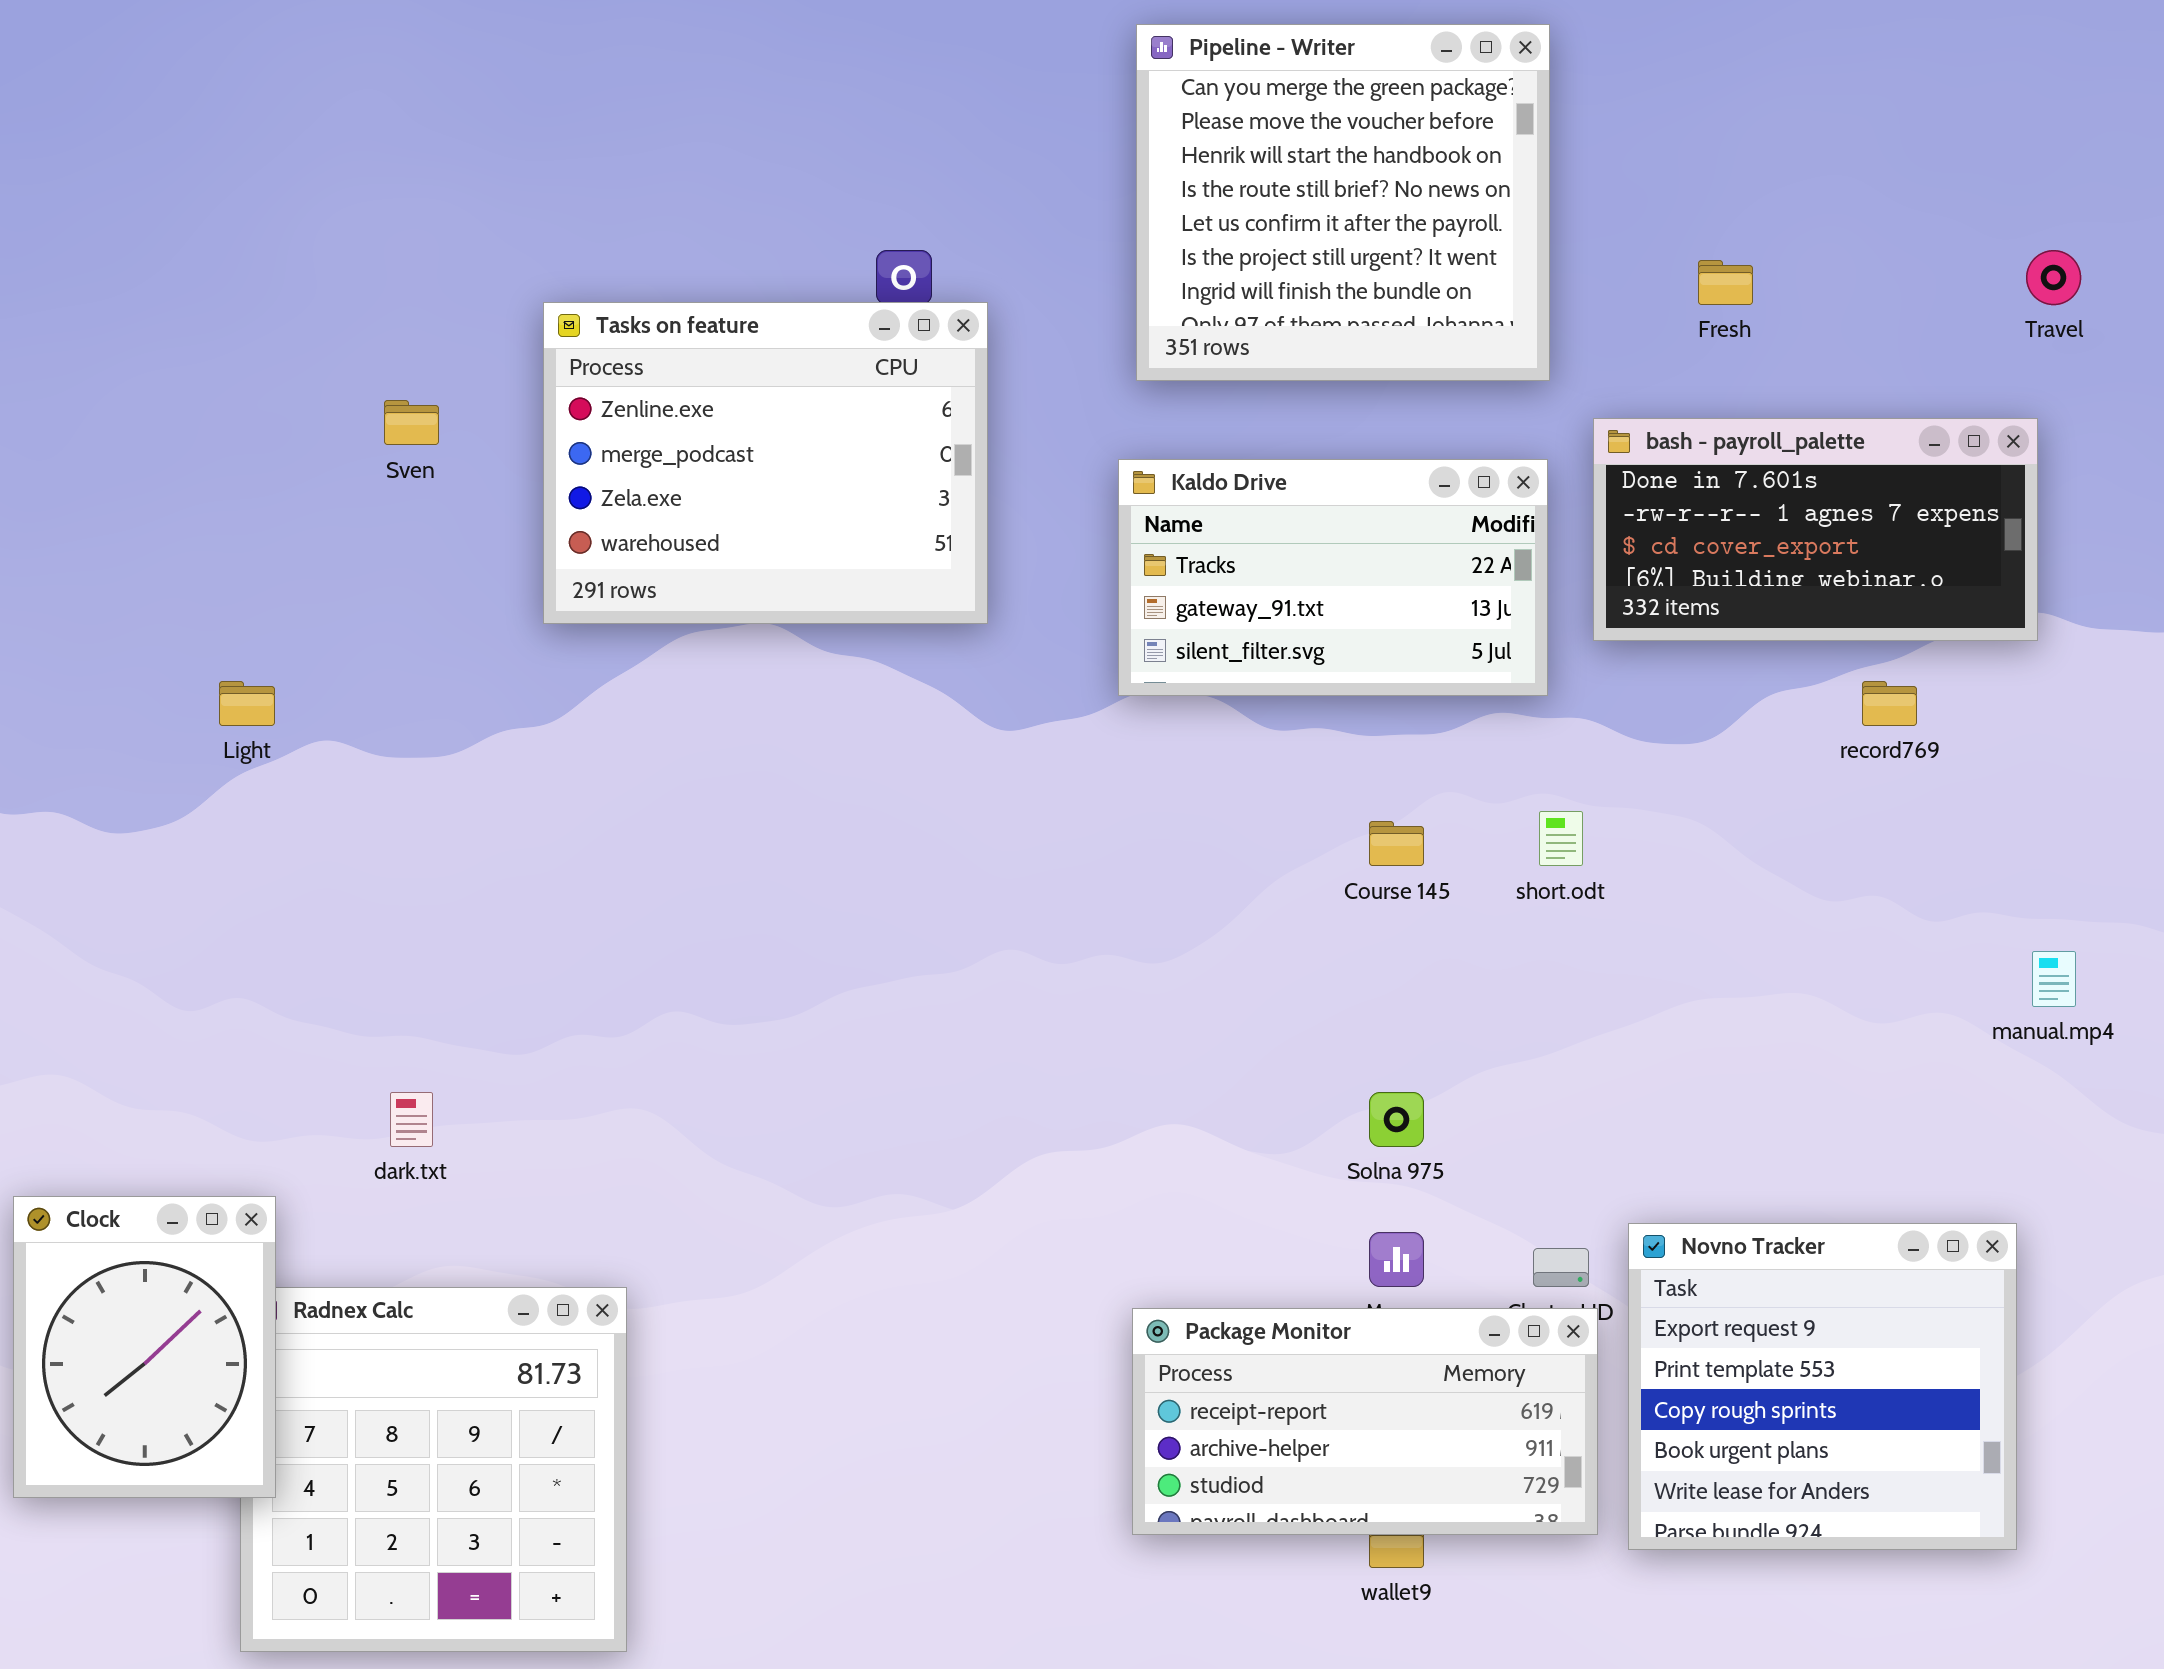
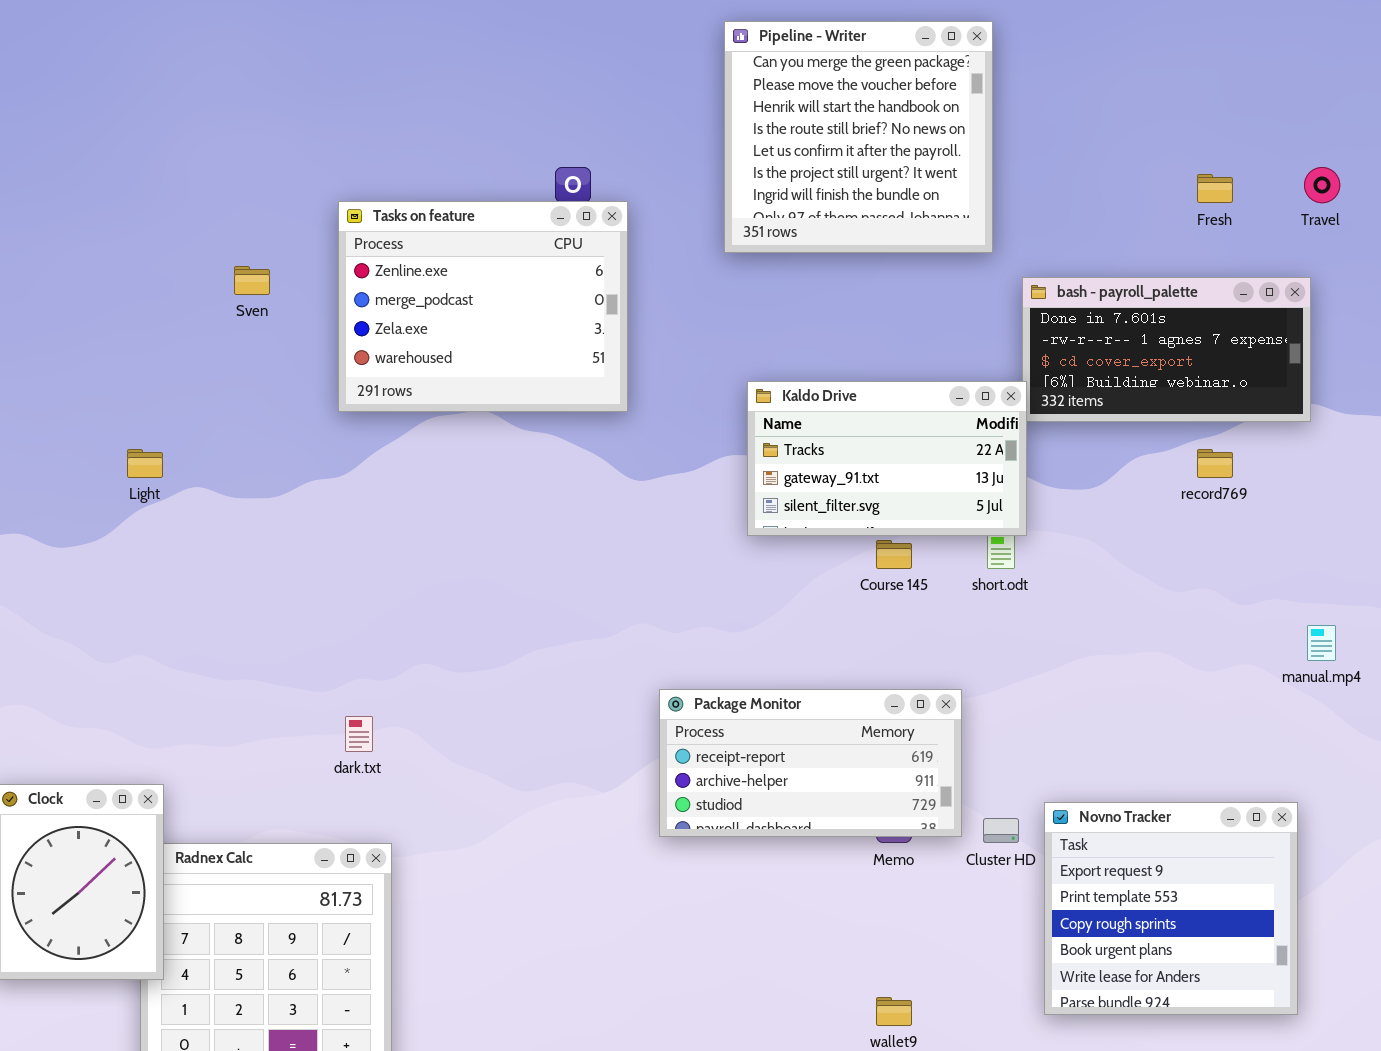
Fresh: [1698,260,1753,305] -> [1197,174,1233,203], moved
Kaldo Drive: [1118,459,1548,696] -> [747,381,1027,536], moved
dark.txt: [390,1092,433,1147] -> [345,716,373,752], moved
Package Monitor: [1132,1308,1598,1535] -> [659,689,962,837], moved

